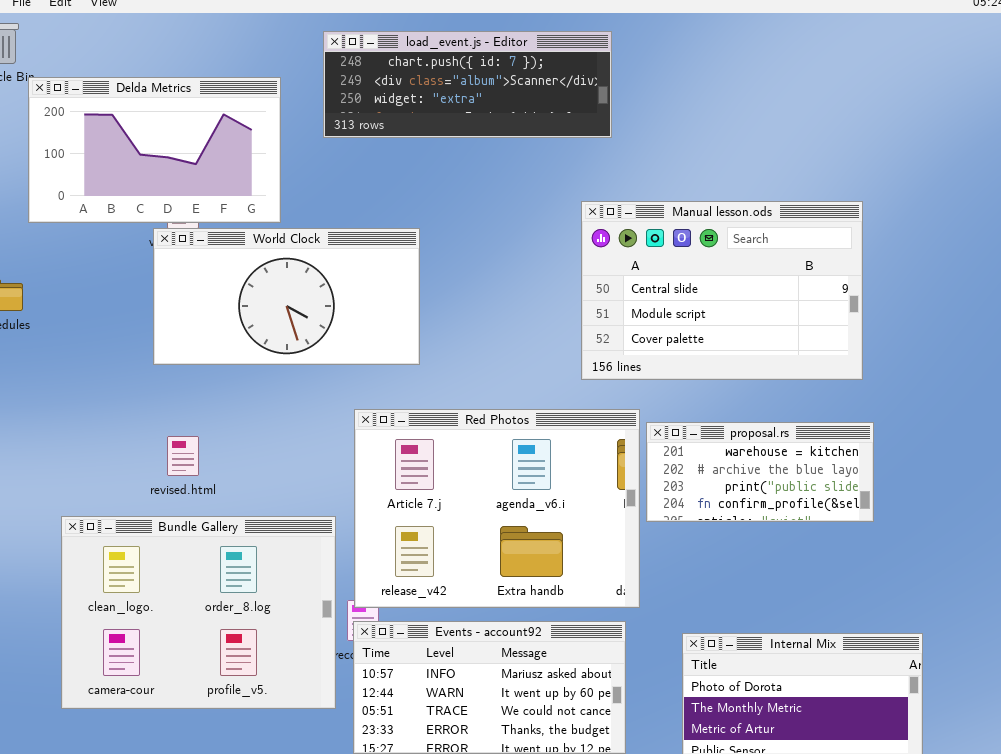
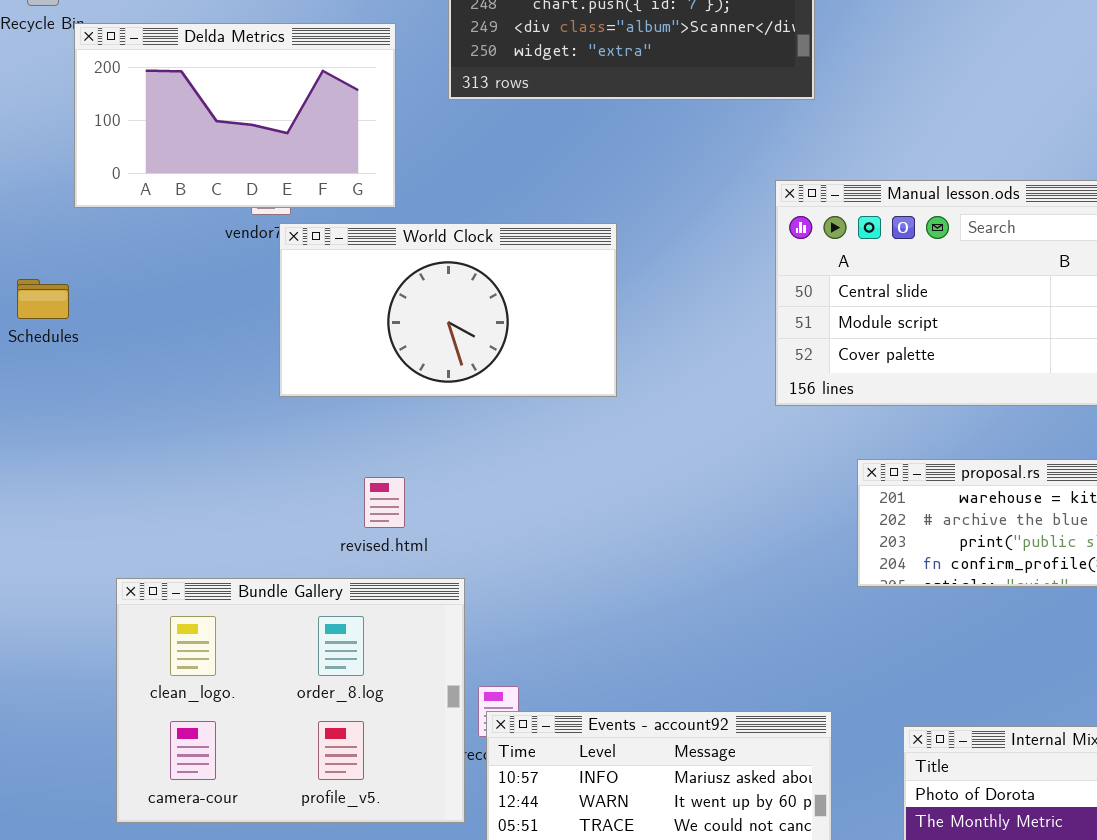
World Clock: [153,228,420,365] -> [279,223,617,397], moved
Red Photos: [354,409,640,608] -> none, closed
revised.html: [167,436,199,476] -> [364,477,405,528], moved

